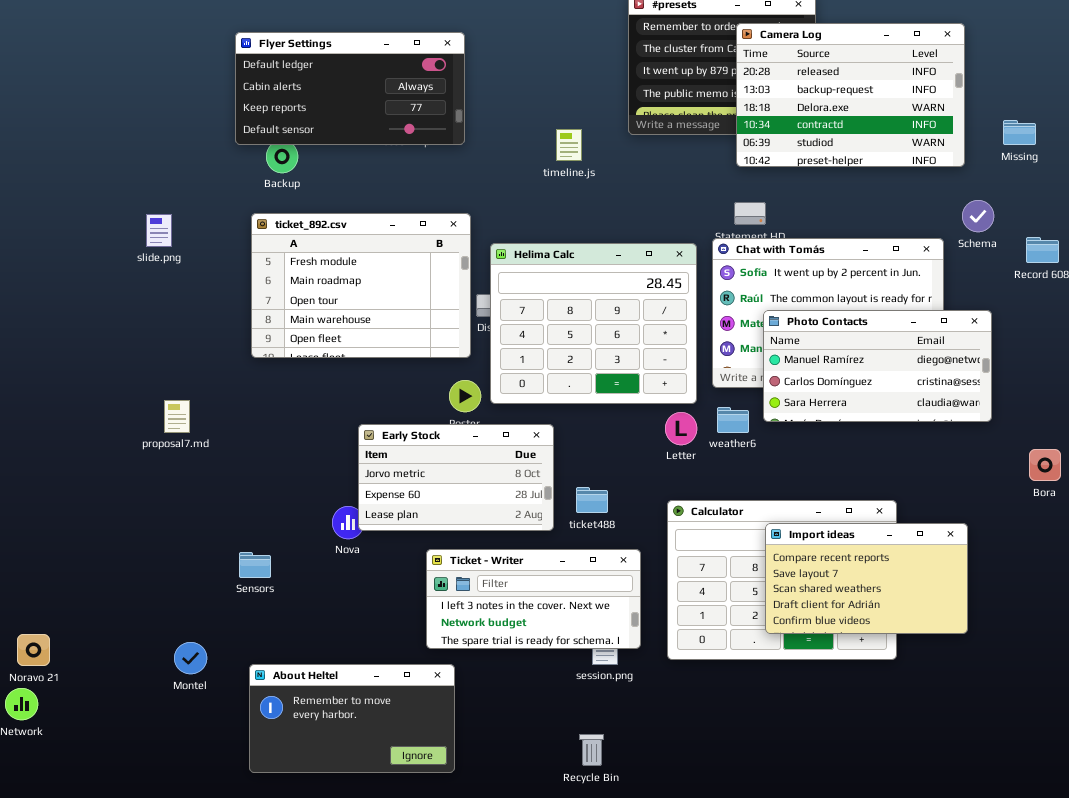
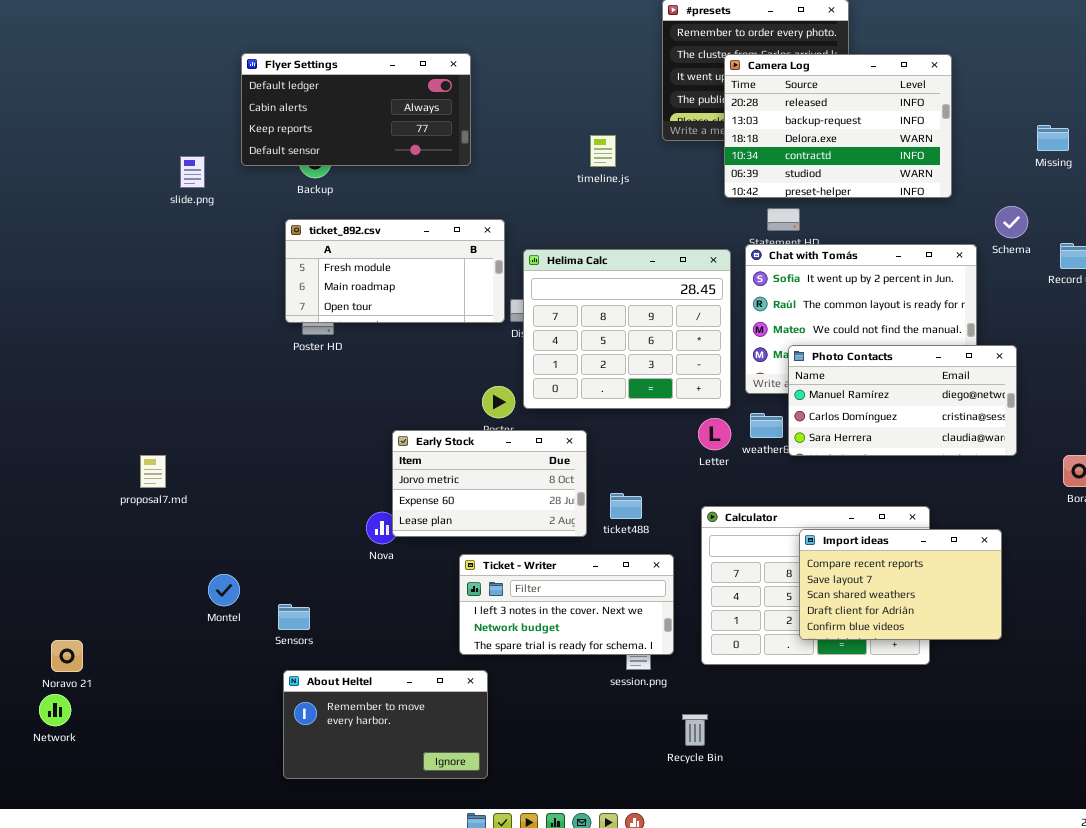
Camera Log: [736,23,965,167] -> [724,54,952,198], moved
Flyer Settings: [235,32,465,145] -> [241,53,471,166], moved
ticket_892.csv: [251,213,471,358] -> [285,219,505,323], resized
slide.png: [146,214,172,247] -> [180,156,205,188], moved
Photo Contacts: [763,310,992,422] -> [788,345,1017,456], moved
proposal7.md: [164,400,190,433] -> [140,455,166,488], moved
Sensors: [239,552,271,578] -> [278,604,310,630], moved
Montel: [174,642,207,674] -> [208,574,240,606], moved
Recycle Bin: [579,734,604,766] -> [682,714,708,746], moved

